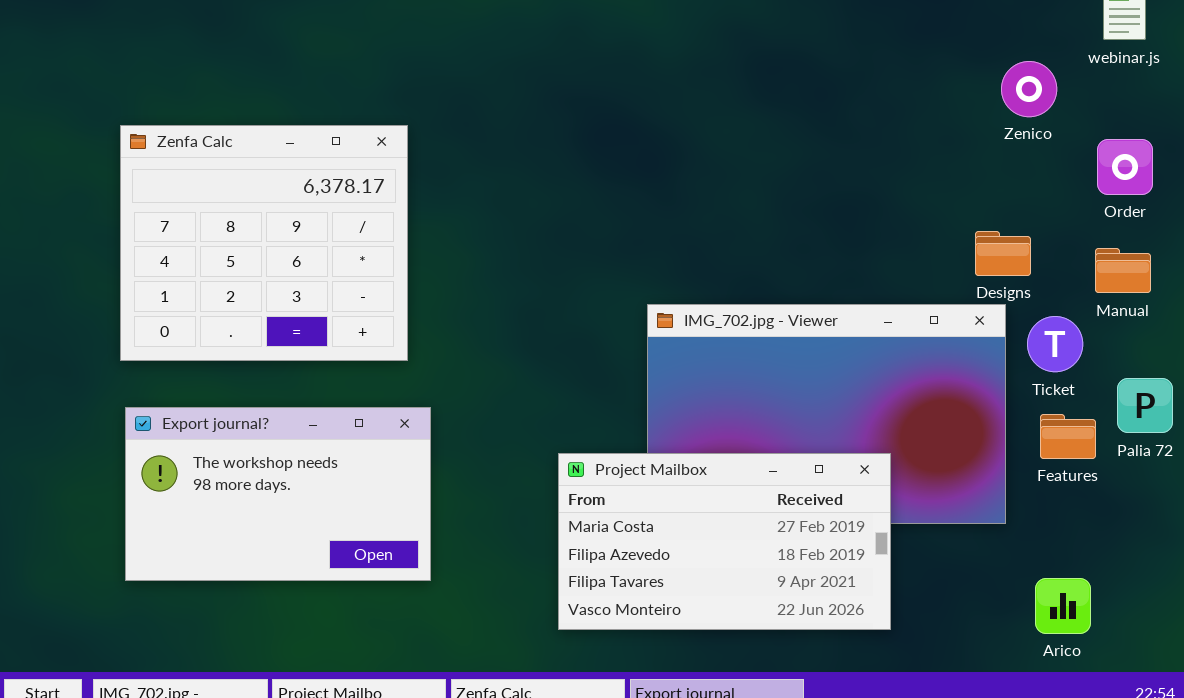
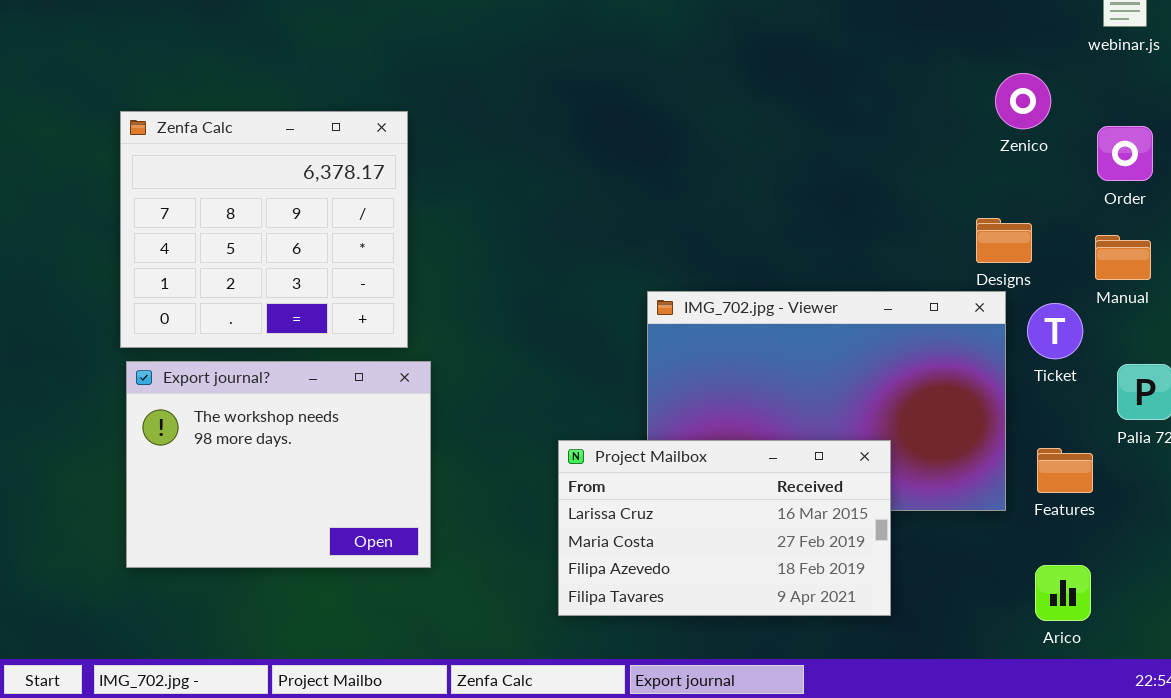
Zenico: [1001,61,1057,117] -> [995,73,1051,129], moved
Export journal?: [125,407,431,581] -> [126,361,431,568], resized
Features: [1040,414,1096,459] -> [1037,448,1093,493], moved
Project Mailbox: [558,453,891,630] -> [558,440,891,616], scrolled up 1 row

